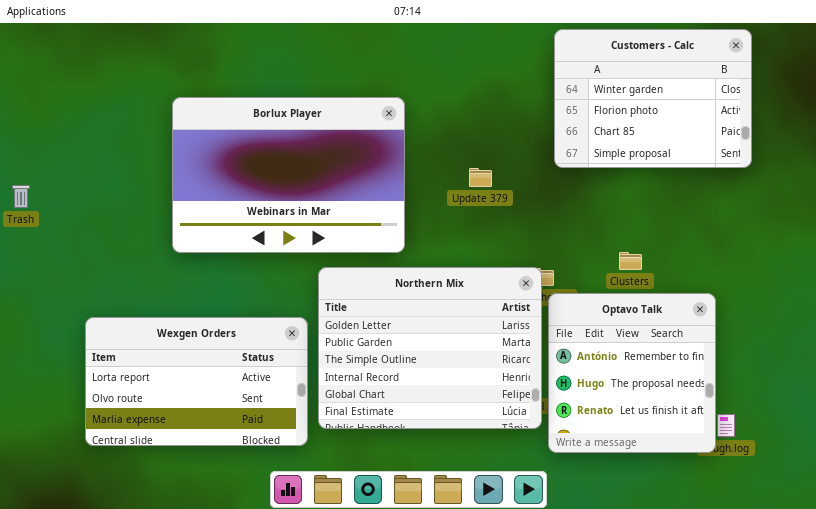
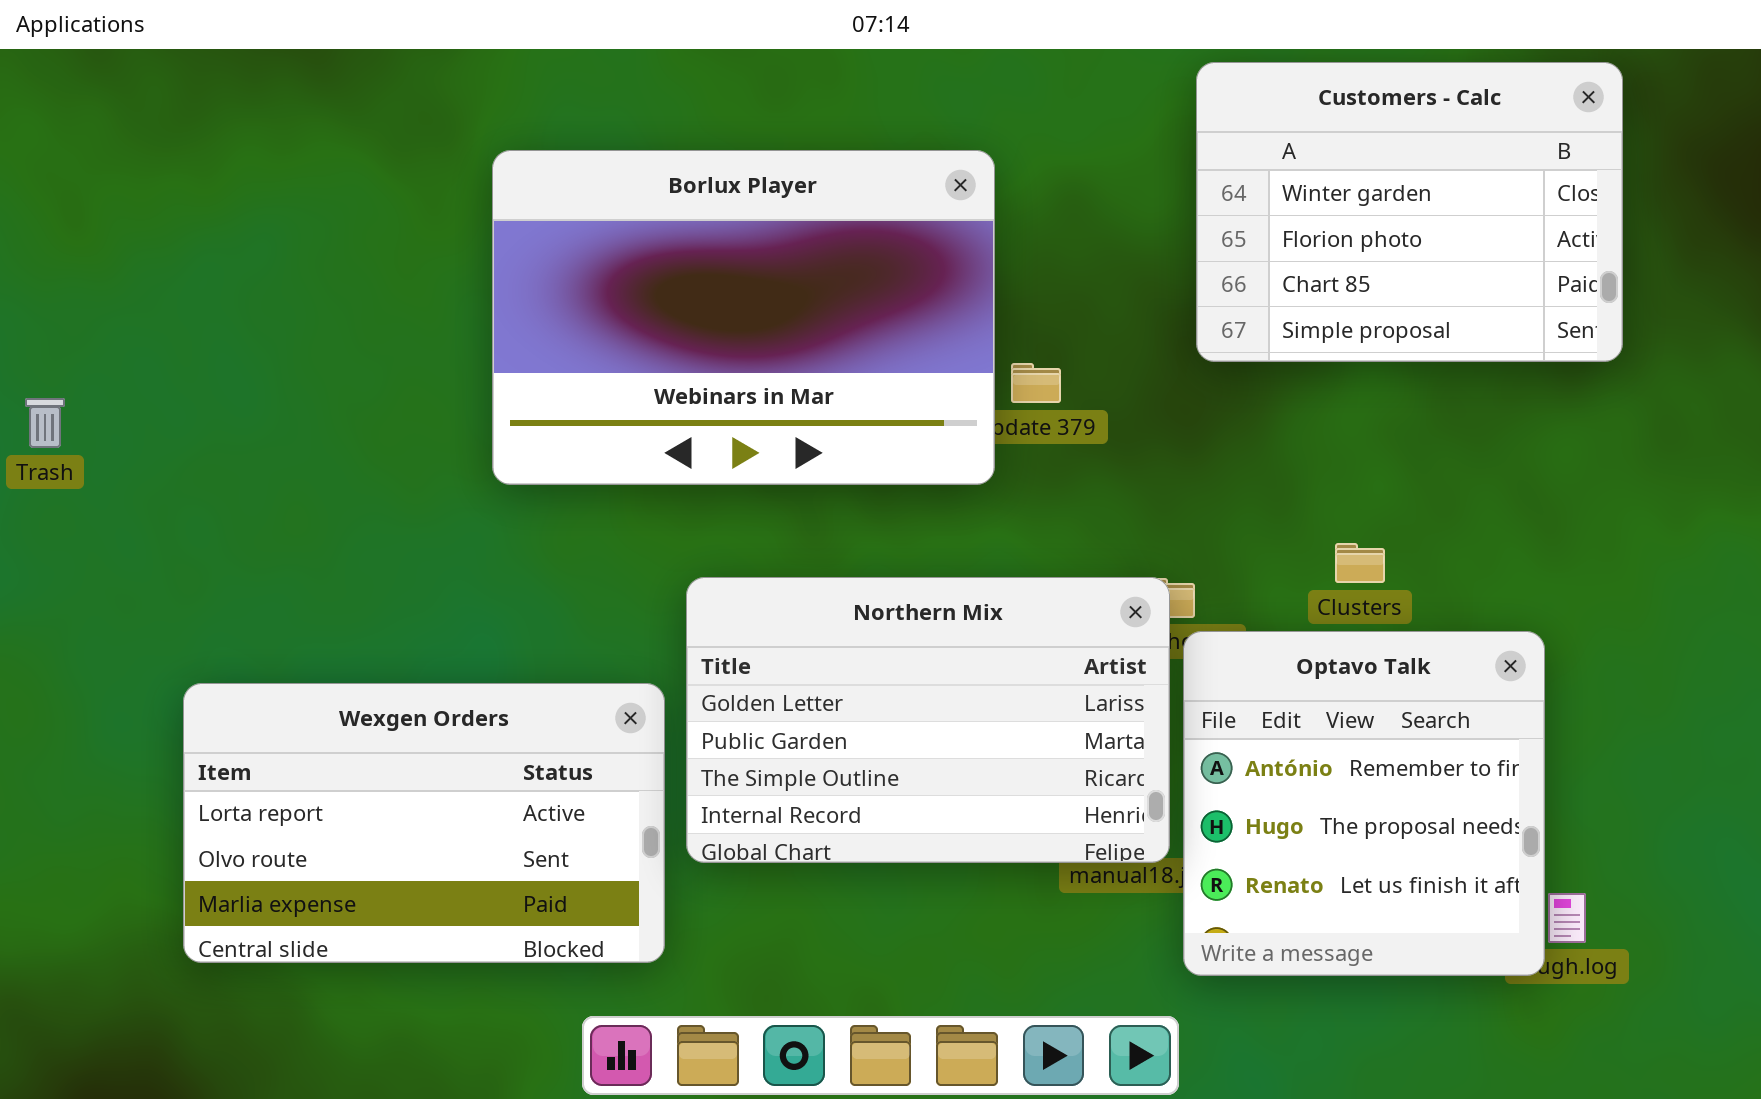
Borlux Player: [172,97,405,253] -> [492,150,995,485], moved
Northern Mix: [318,267,542,429] -> [686,577,1170,863], resized

